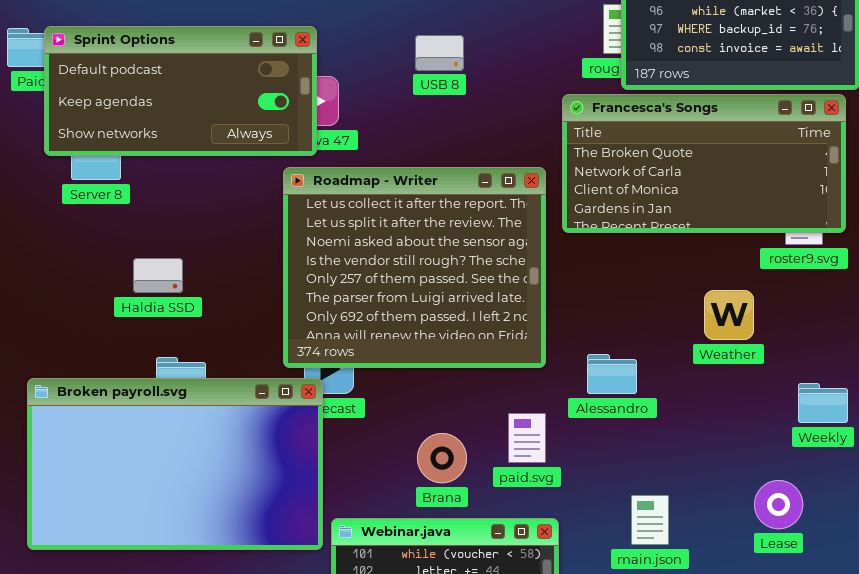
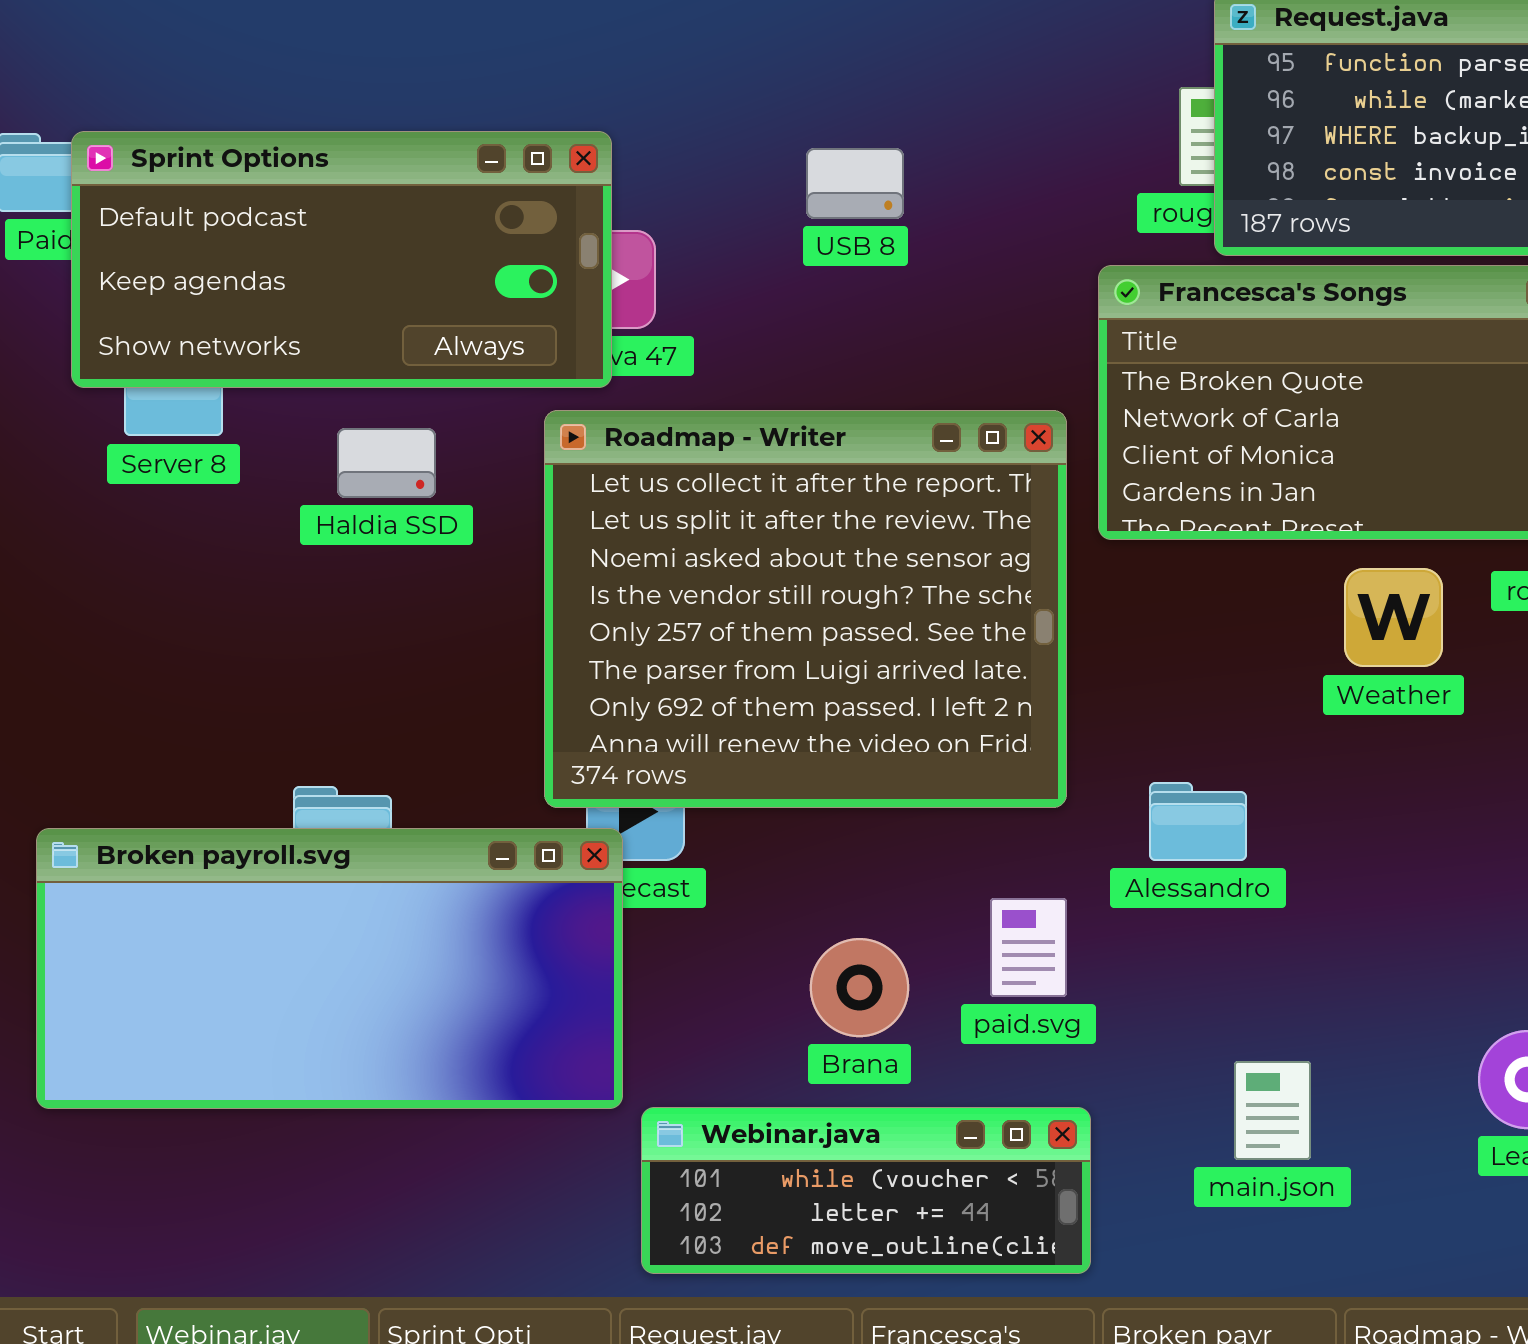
Haldia SSD: [133,258,183,293] -> [337,428,436,498], moved
Weather: [704,290,754,340] -> [1344,568,1443,667], moved
Broken payroll.svg: [27,378,323,550] -> [36,828,623,1109], resized

